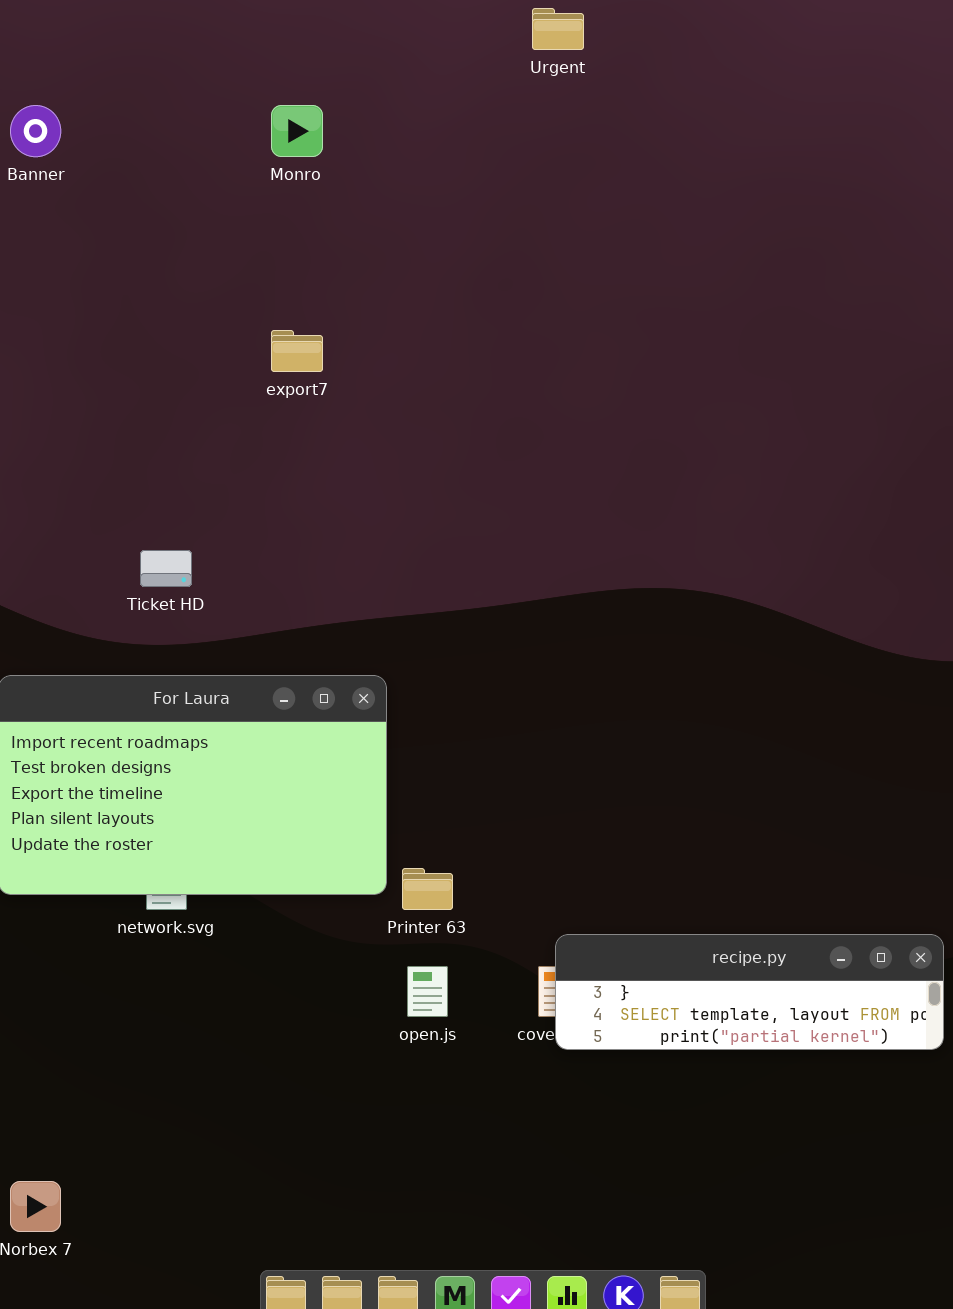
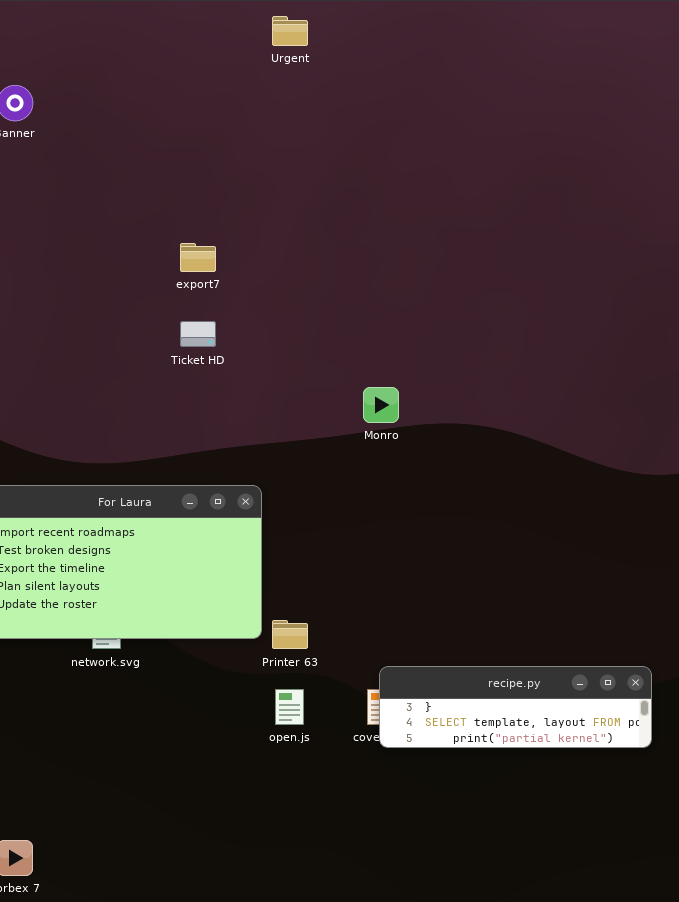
Urgent: [532,8,584,50] -> [272,16,308,46], moved
Monro: [271,105,323,157] -> [363,387,399,423], moved
Ticket HD: [140,550,192,587] -> [180,321,216,347], moved

